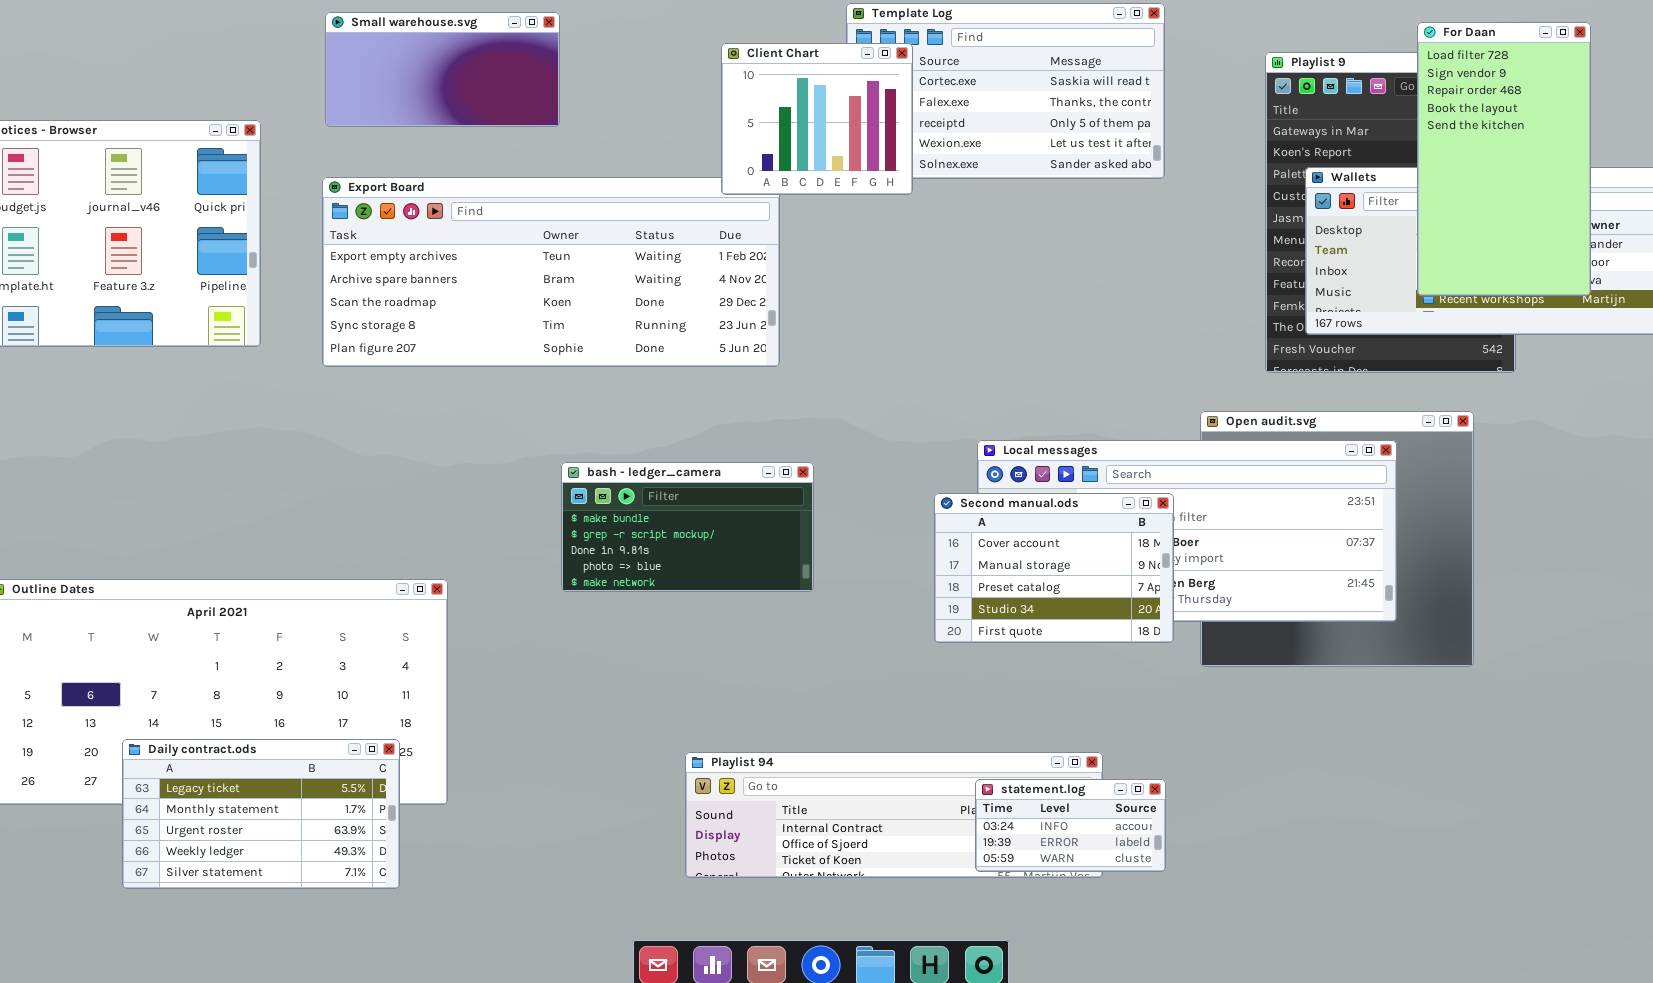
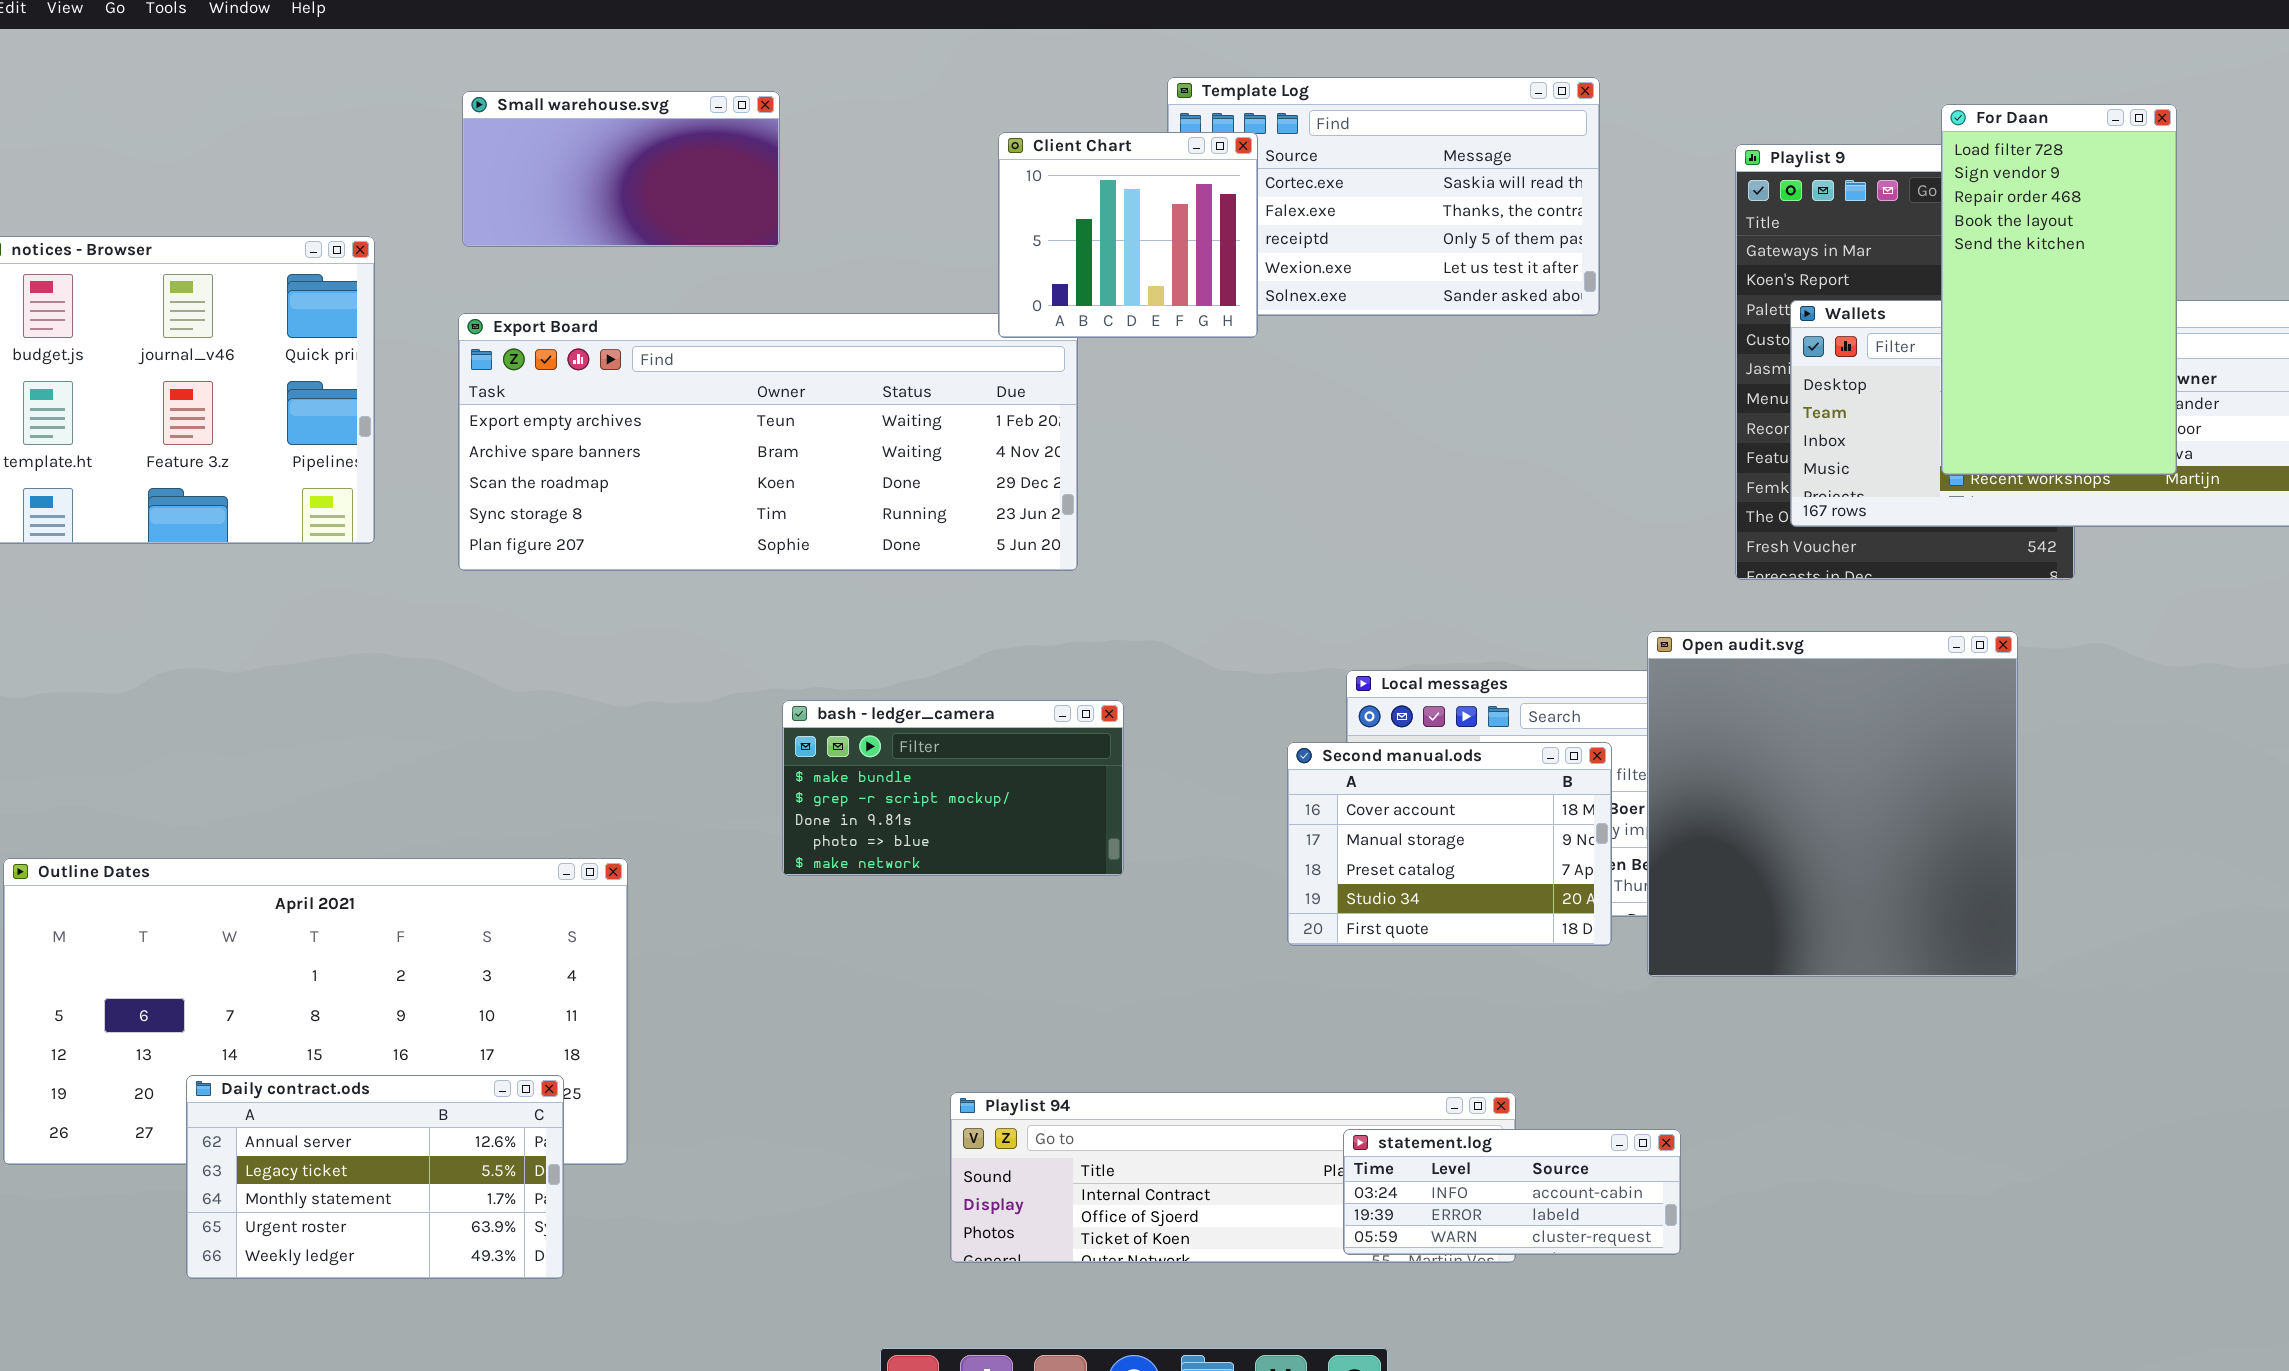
Open audit.svg: [1200,411,1474,667] -> [1647,631,2018,977], raised
Daily contract.ods: [122,739,400,889] -> [186,1075,564,1279], scrolled up 1 row
statement.log: [975,779,1166,872] -> [1343,1129,1681,1255], resized

